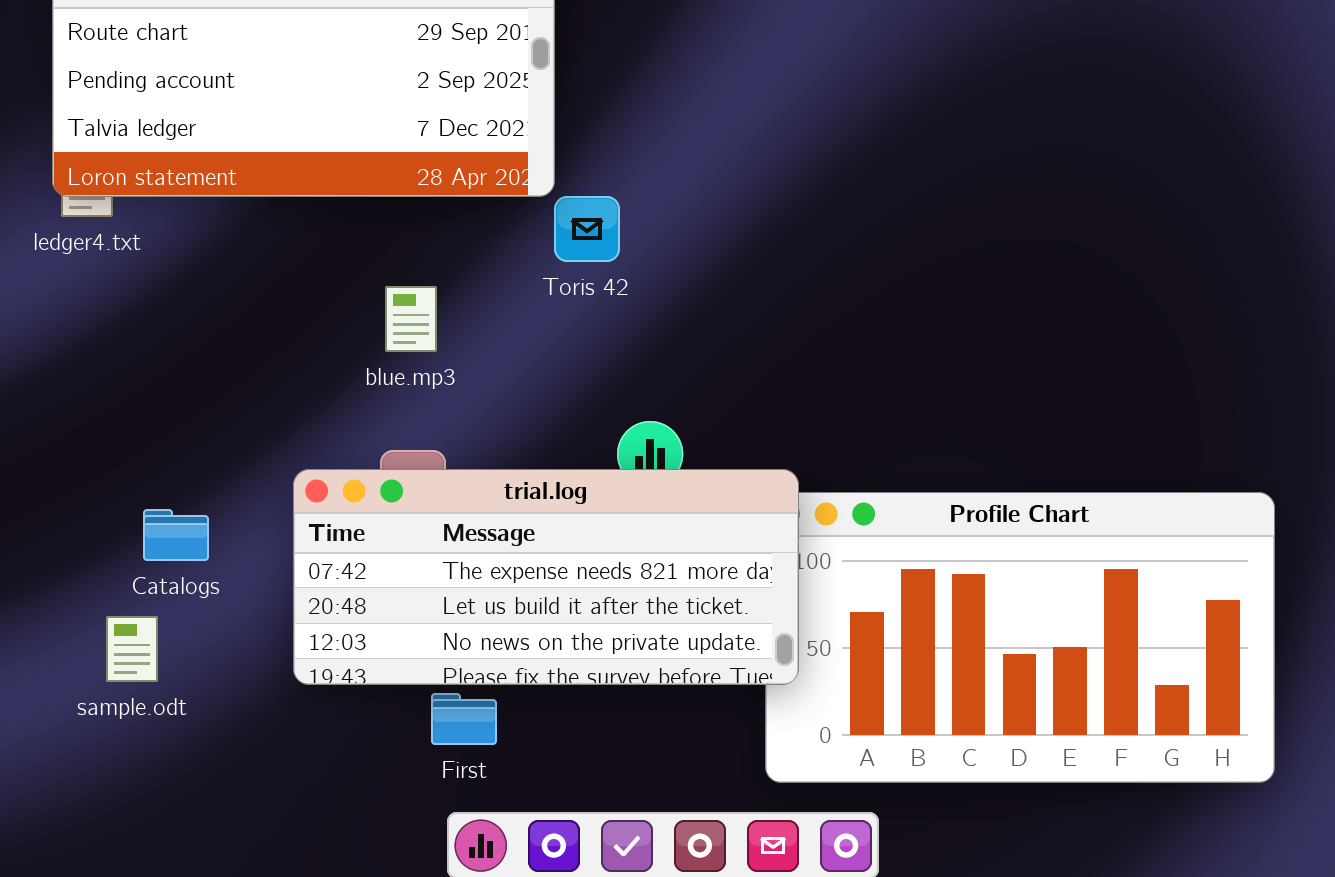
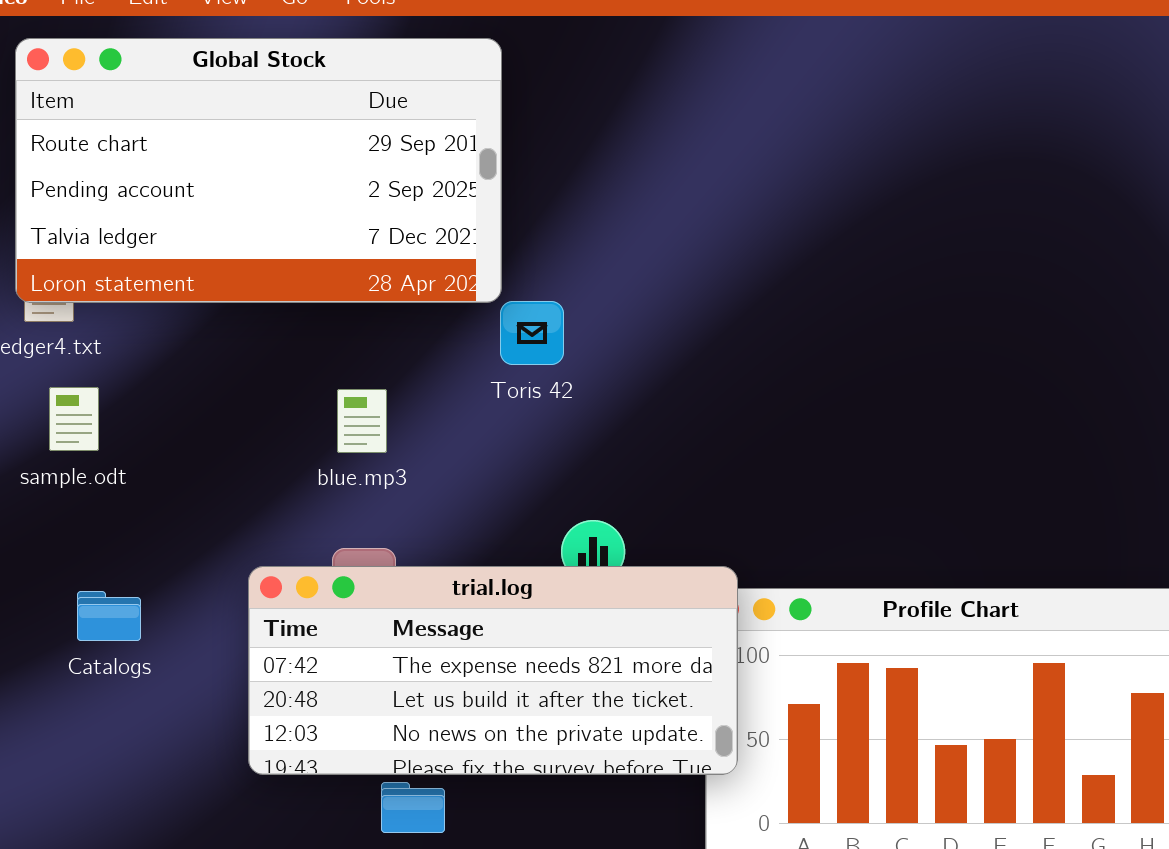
Catalogs: [143,509,209,561] -> [77,591,141,641], moved
sample.odt: [106,616,158,682] -> [49,387,99,451], moved

